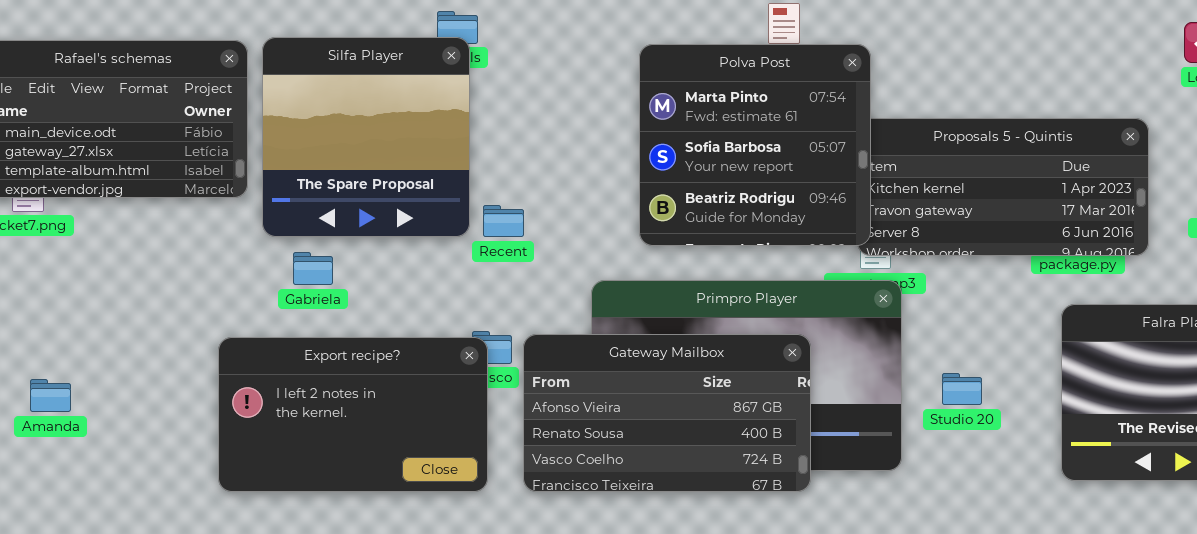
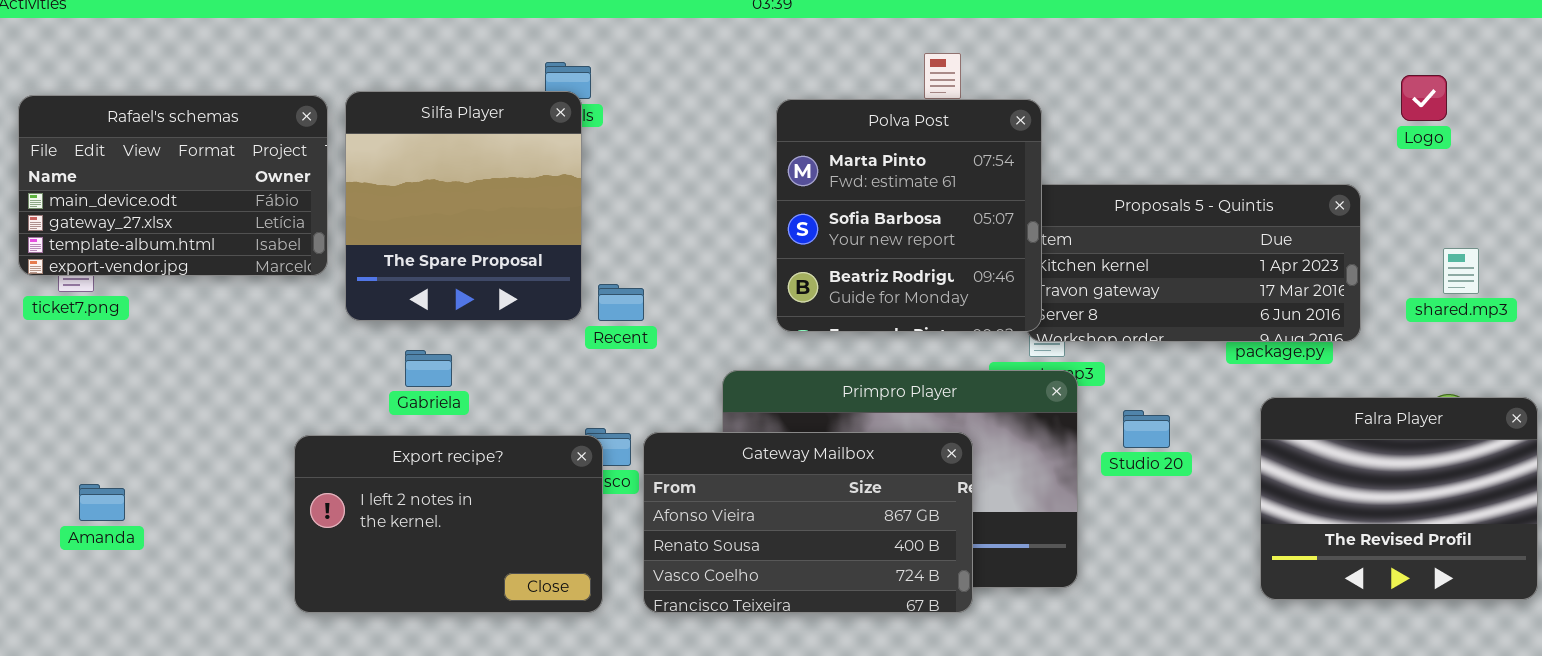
Gabriela: [293,252,333,285] -> [405,350,452,387], moved
Studio 20: [942,373,982,405] -> [1123,410,1170,448], moved

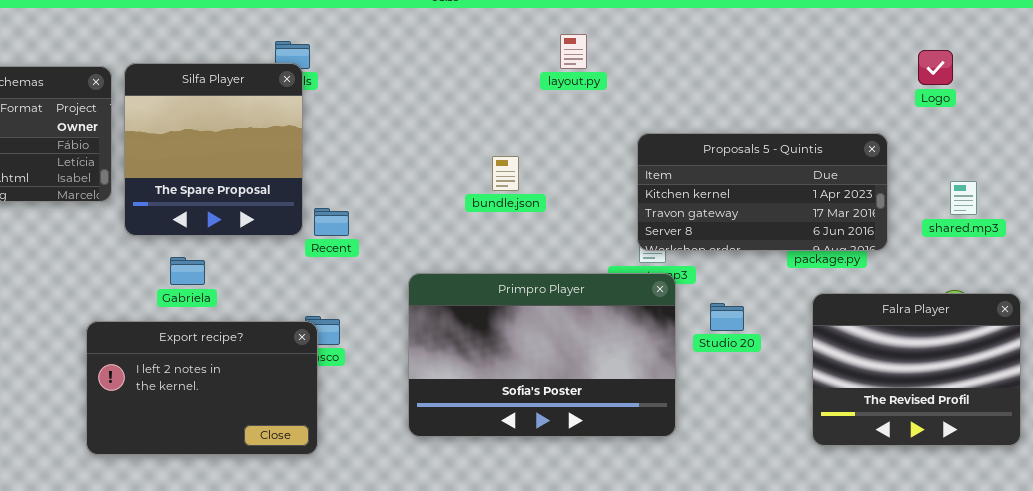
Polva Post: [776,99,1042,332] -> none, closed
Gateway Mailbox: [643,432,973,613] -> none, closed

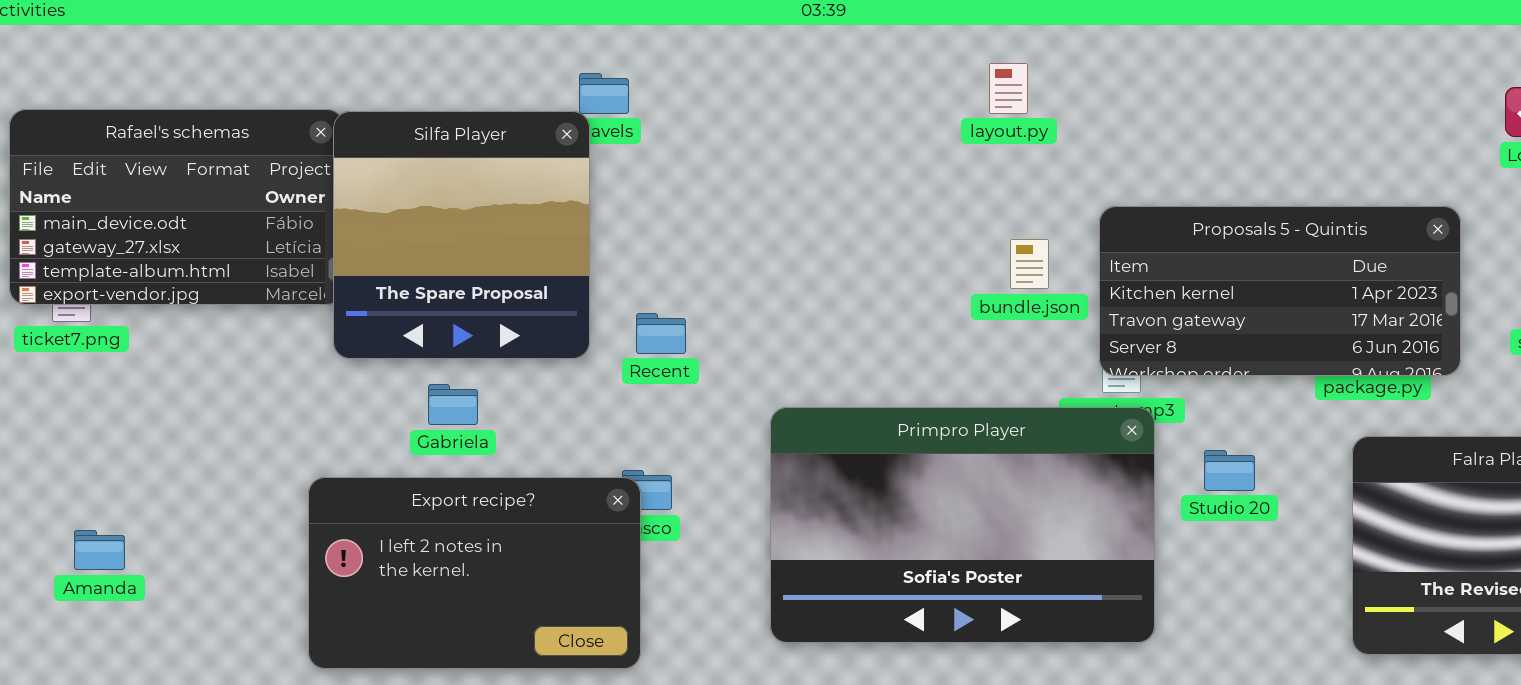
Silfa Player: [124,63,303,236] -> [333,111,590,359], moved
bundle.json: [492,156,519,191] -> [1010,239,1049,289], moved

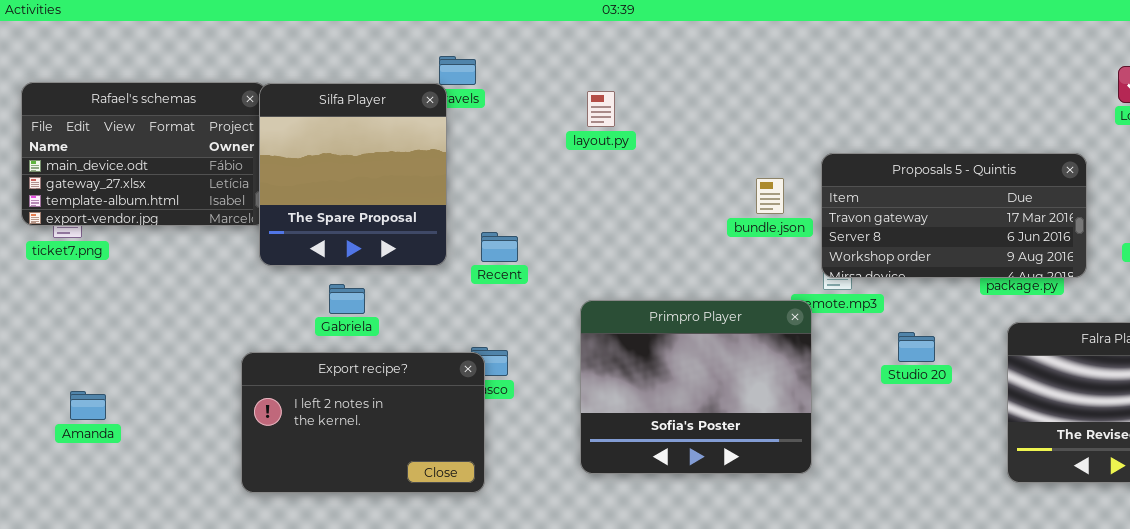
layout.py: [989,63,1028,114] -> [587,91,615,127], moved
Proposals 5 - Quintis: [1099,206,1461,376] -> [821,153,1087,278], scrolled down 1 row
Primpro Player: [770,407,1155,643] -> [580,300,812,474], resized

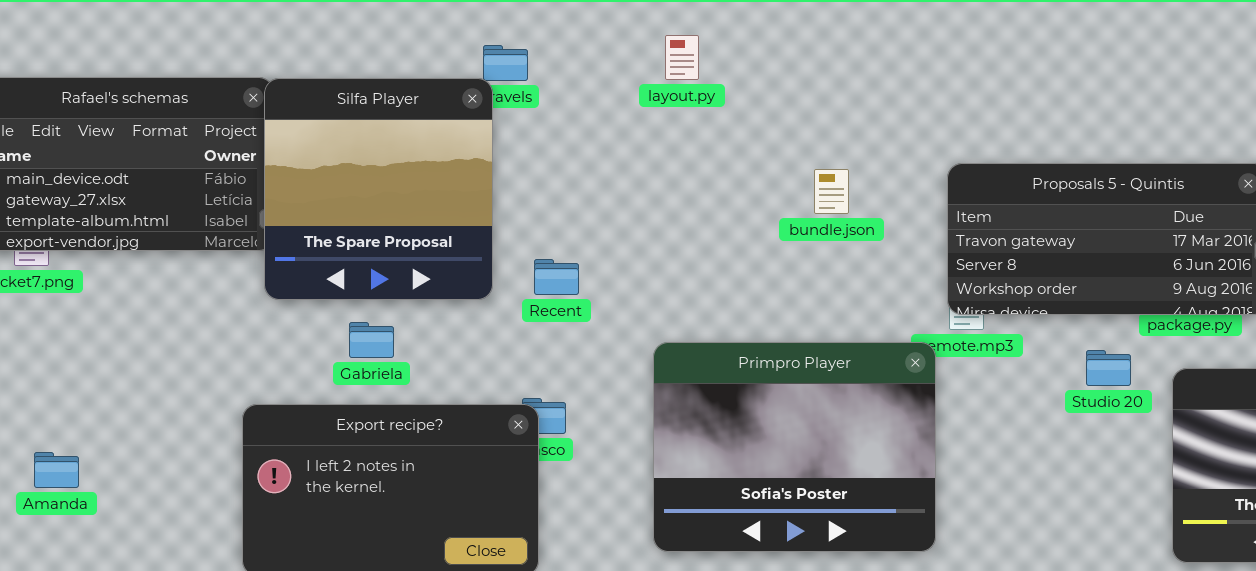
layout.py: [587,91,615,127] -> [665,35,699,80], moved
bundle.json: [756,178,784,214] -> [814,169,849,214], moved
Studio 20: [898,332,935,362] -> [1086,350,1131,386], moved

